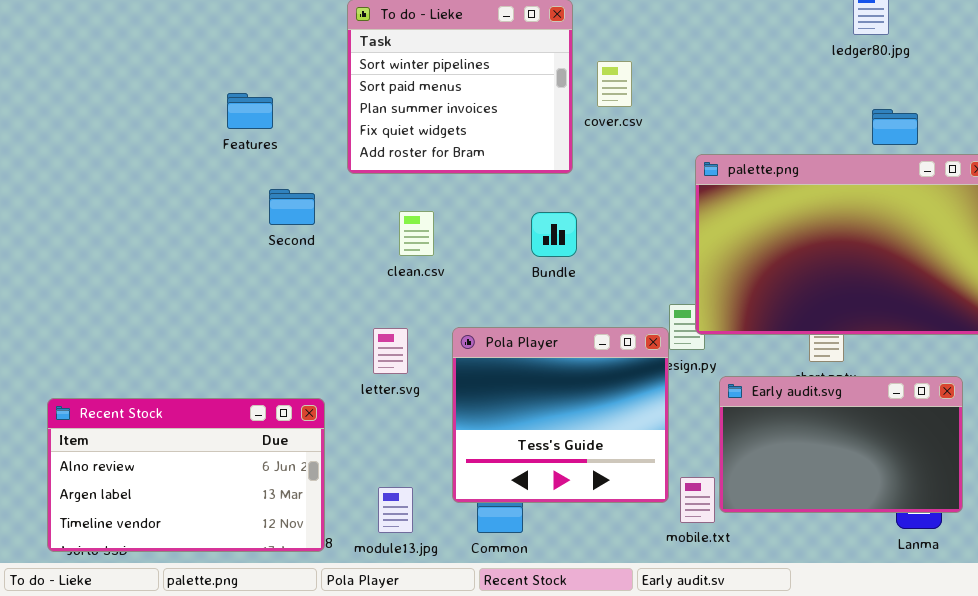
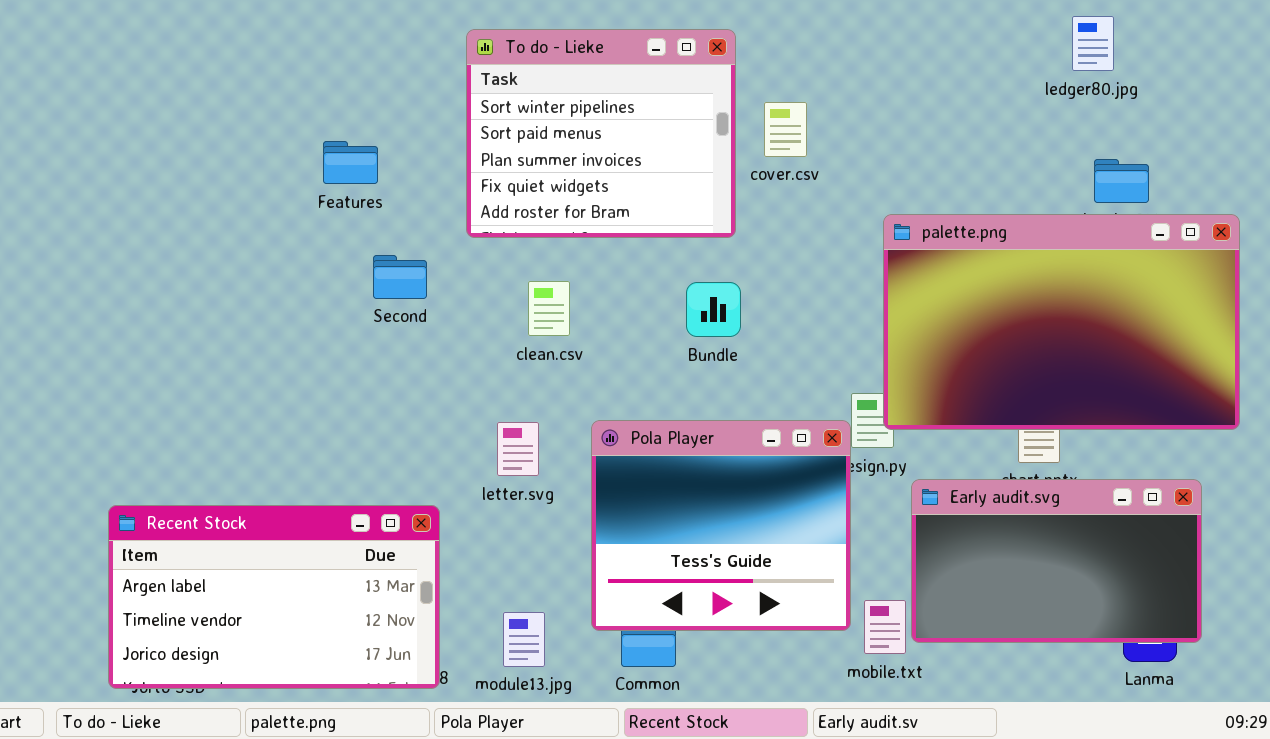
Recent Stock: [47,398,325,552] -> [108,505,440,689], scrolled down 1 row

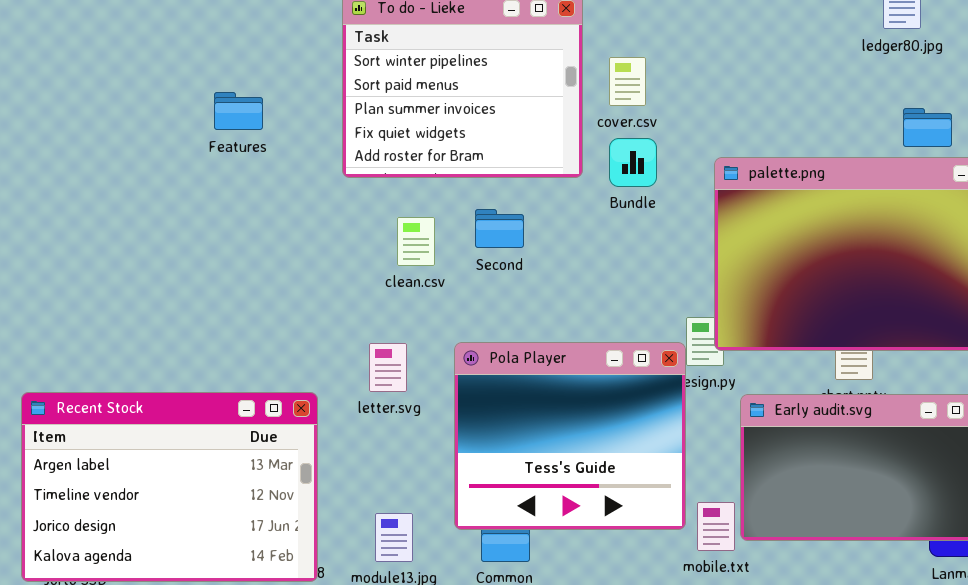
Second: [373,255,427,299] -> [475,209,524,248], moved
Bundle: [686,282,741,337] -> [609,138,657,187], moved
Recent Stock: [108,505,440,689] -> [21,392,318,582], resized

